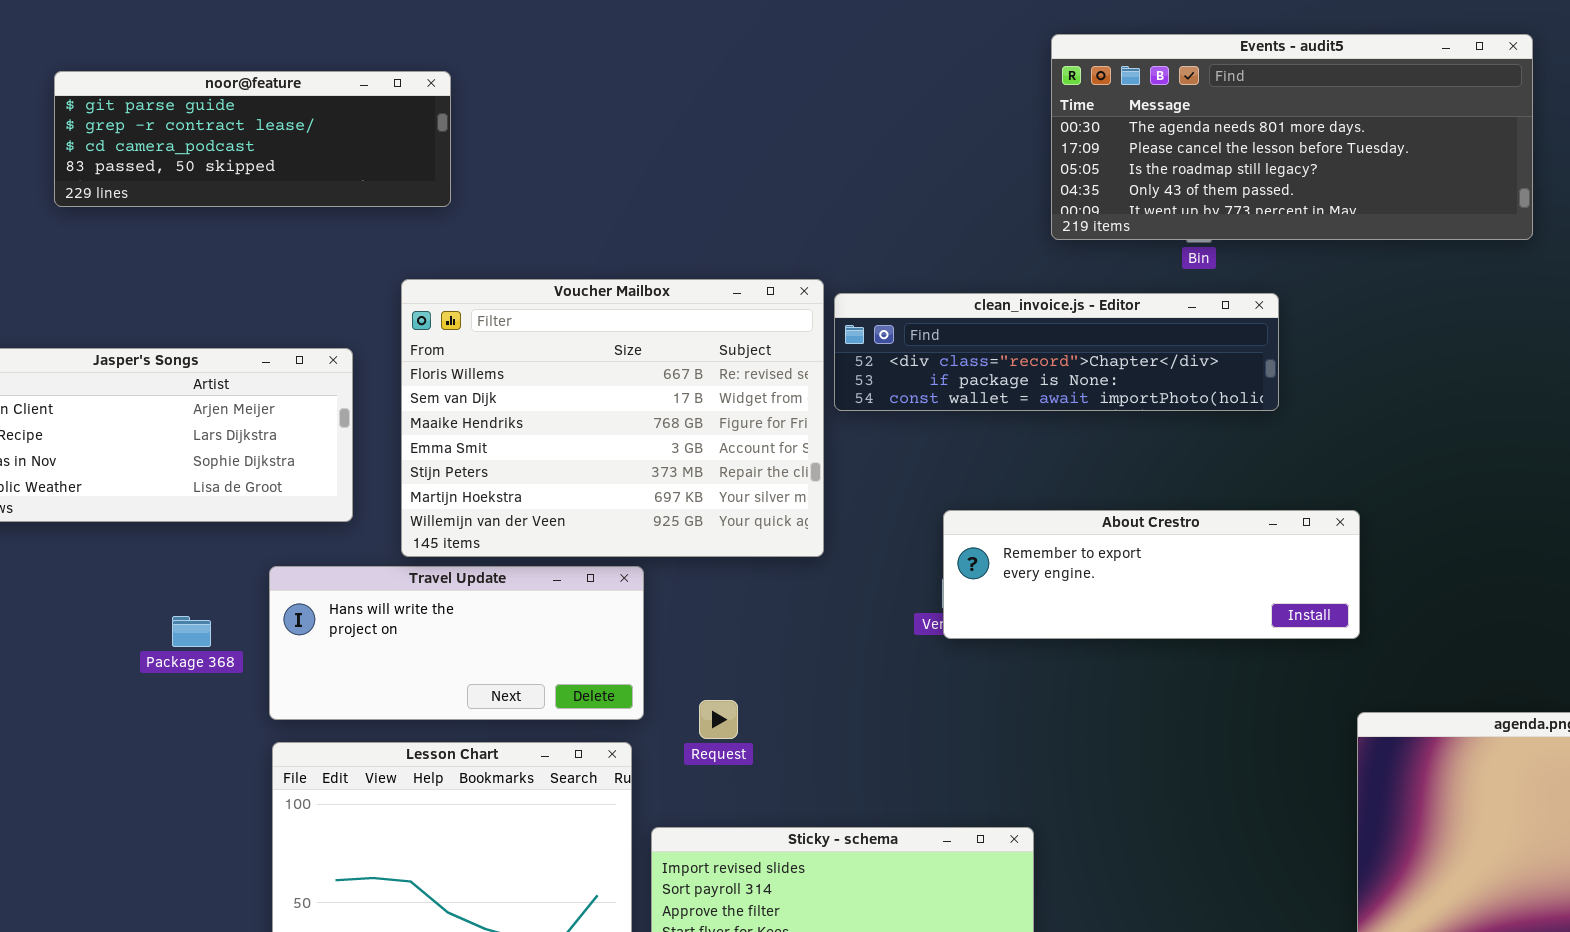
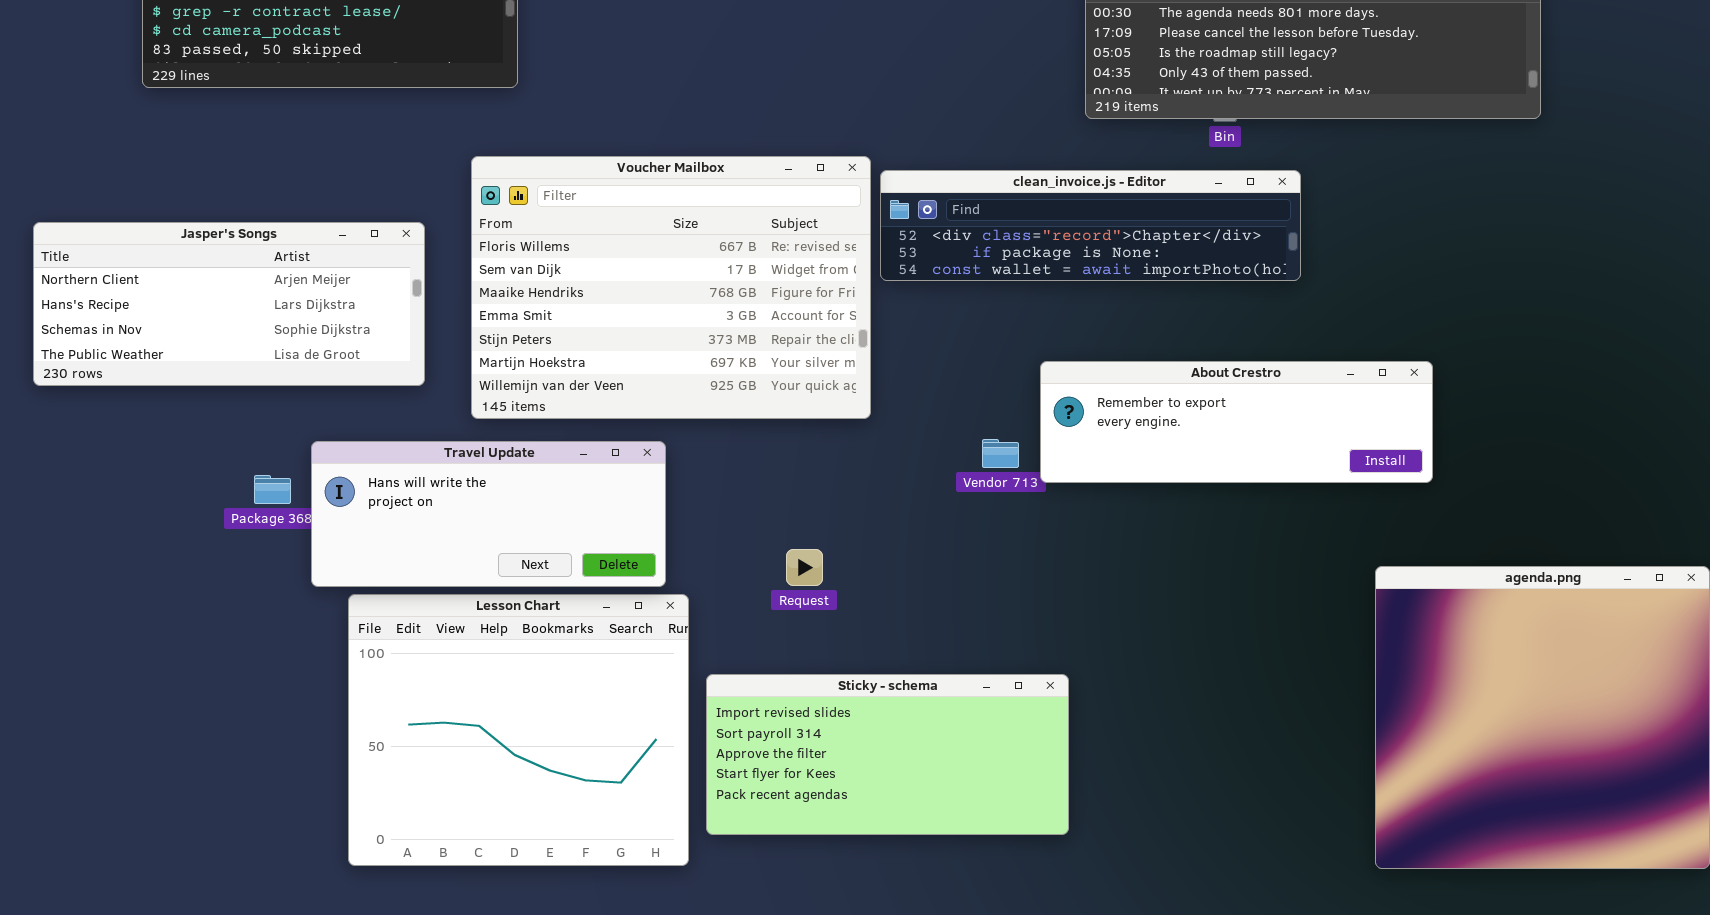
About Crestro: [943,510,1360,639] -> [1040,361,1433,483], moved
Travel Update: [269,566,644,720] -> [311,441,666,587], moved
Request: [699,700,738,739] -> [786,549,823,586], moved

